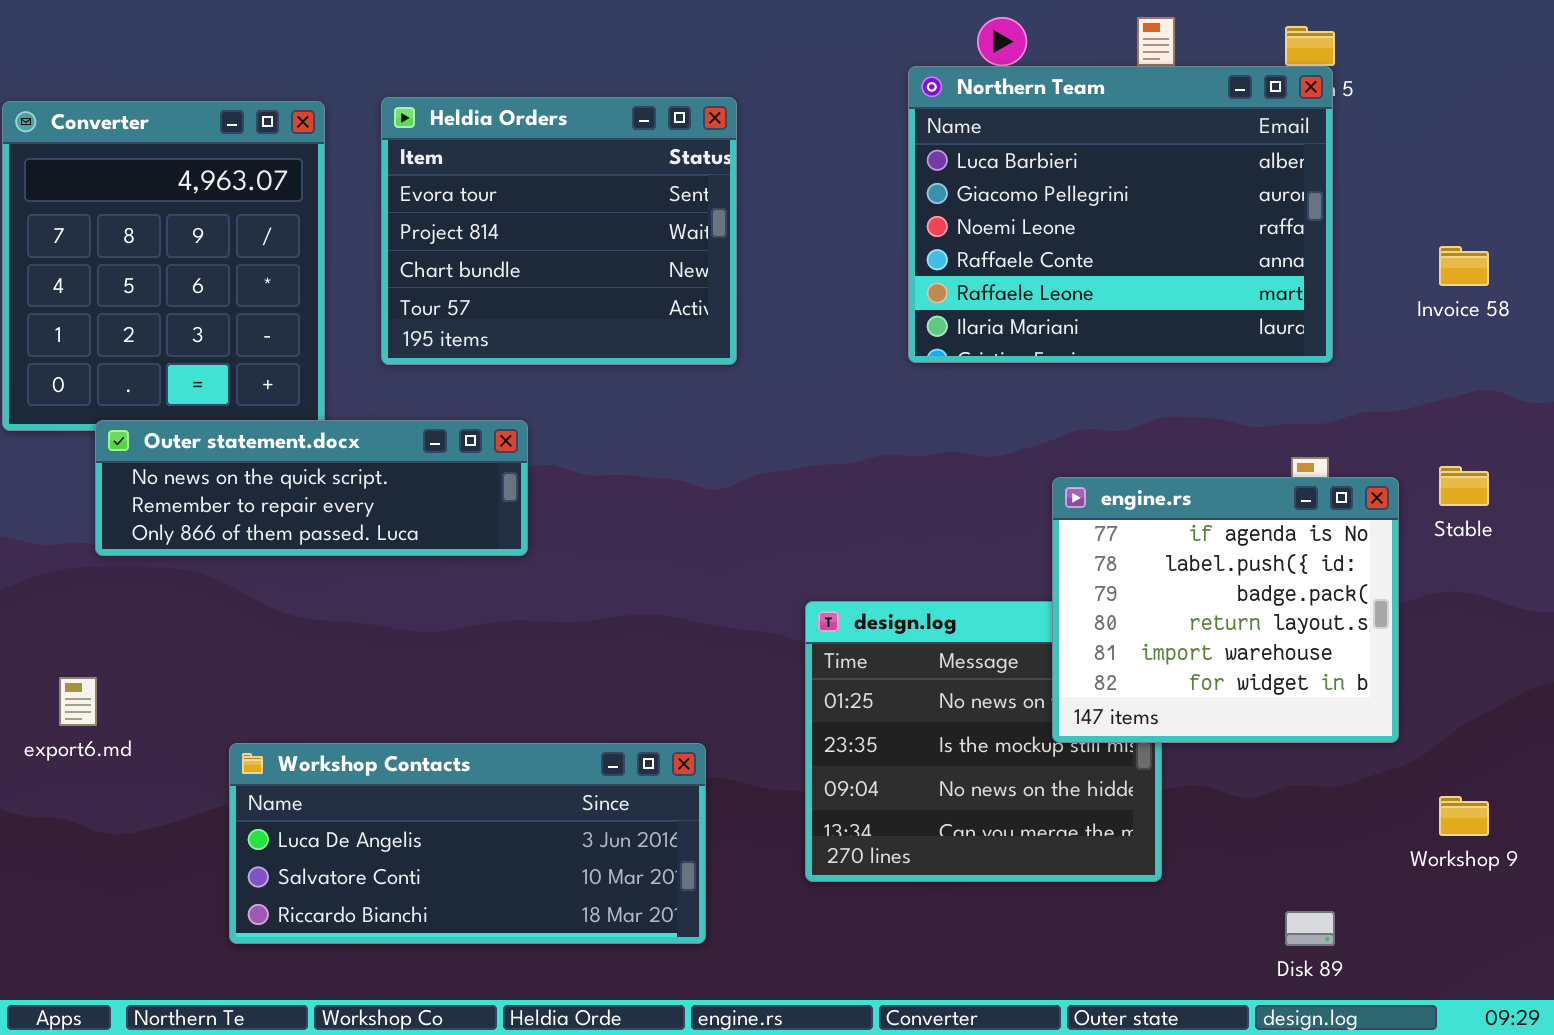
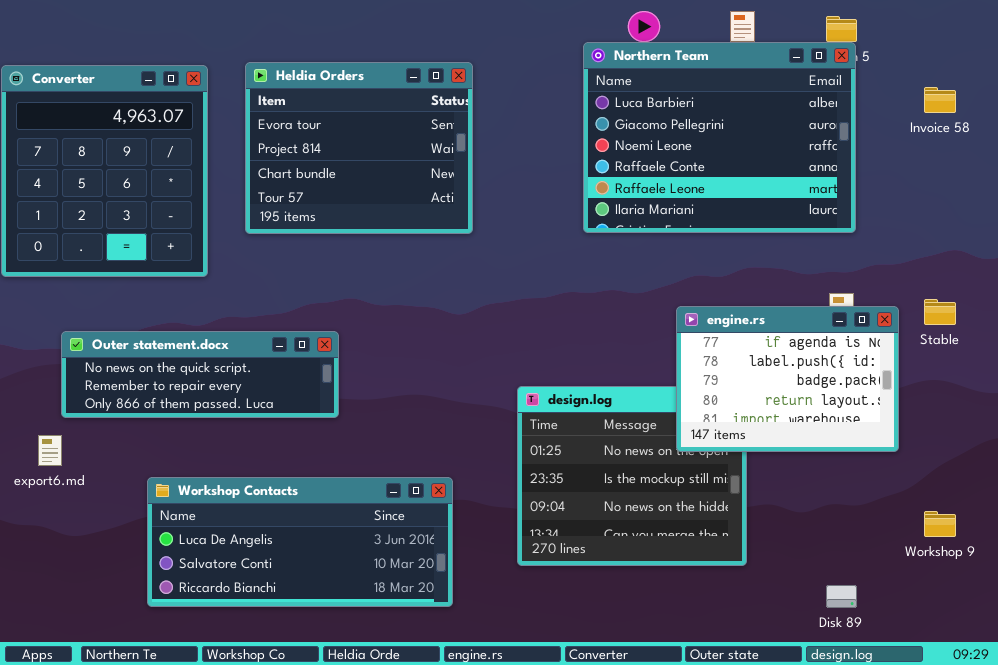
Invoice 58: [1439,246,1489,286] -> [924,87,956,113], moved
Outer statement.docx: [95,420,528,556] -> [61,331,339,418], moved
engine.rs: [1052,477,1399,743] -> [676,306,899,452], resized

